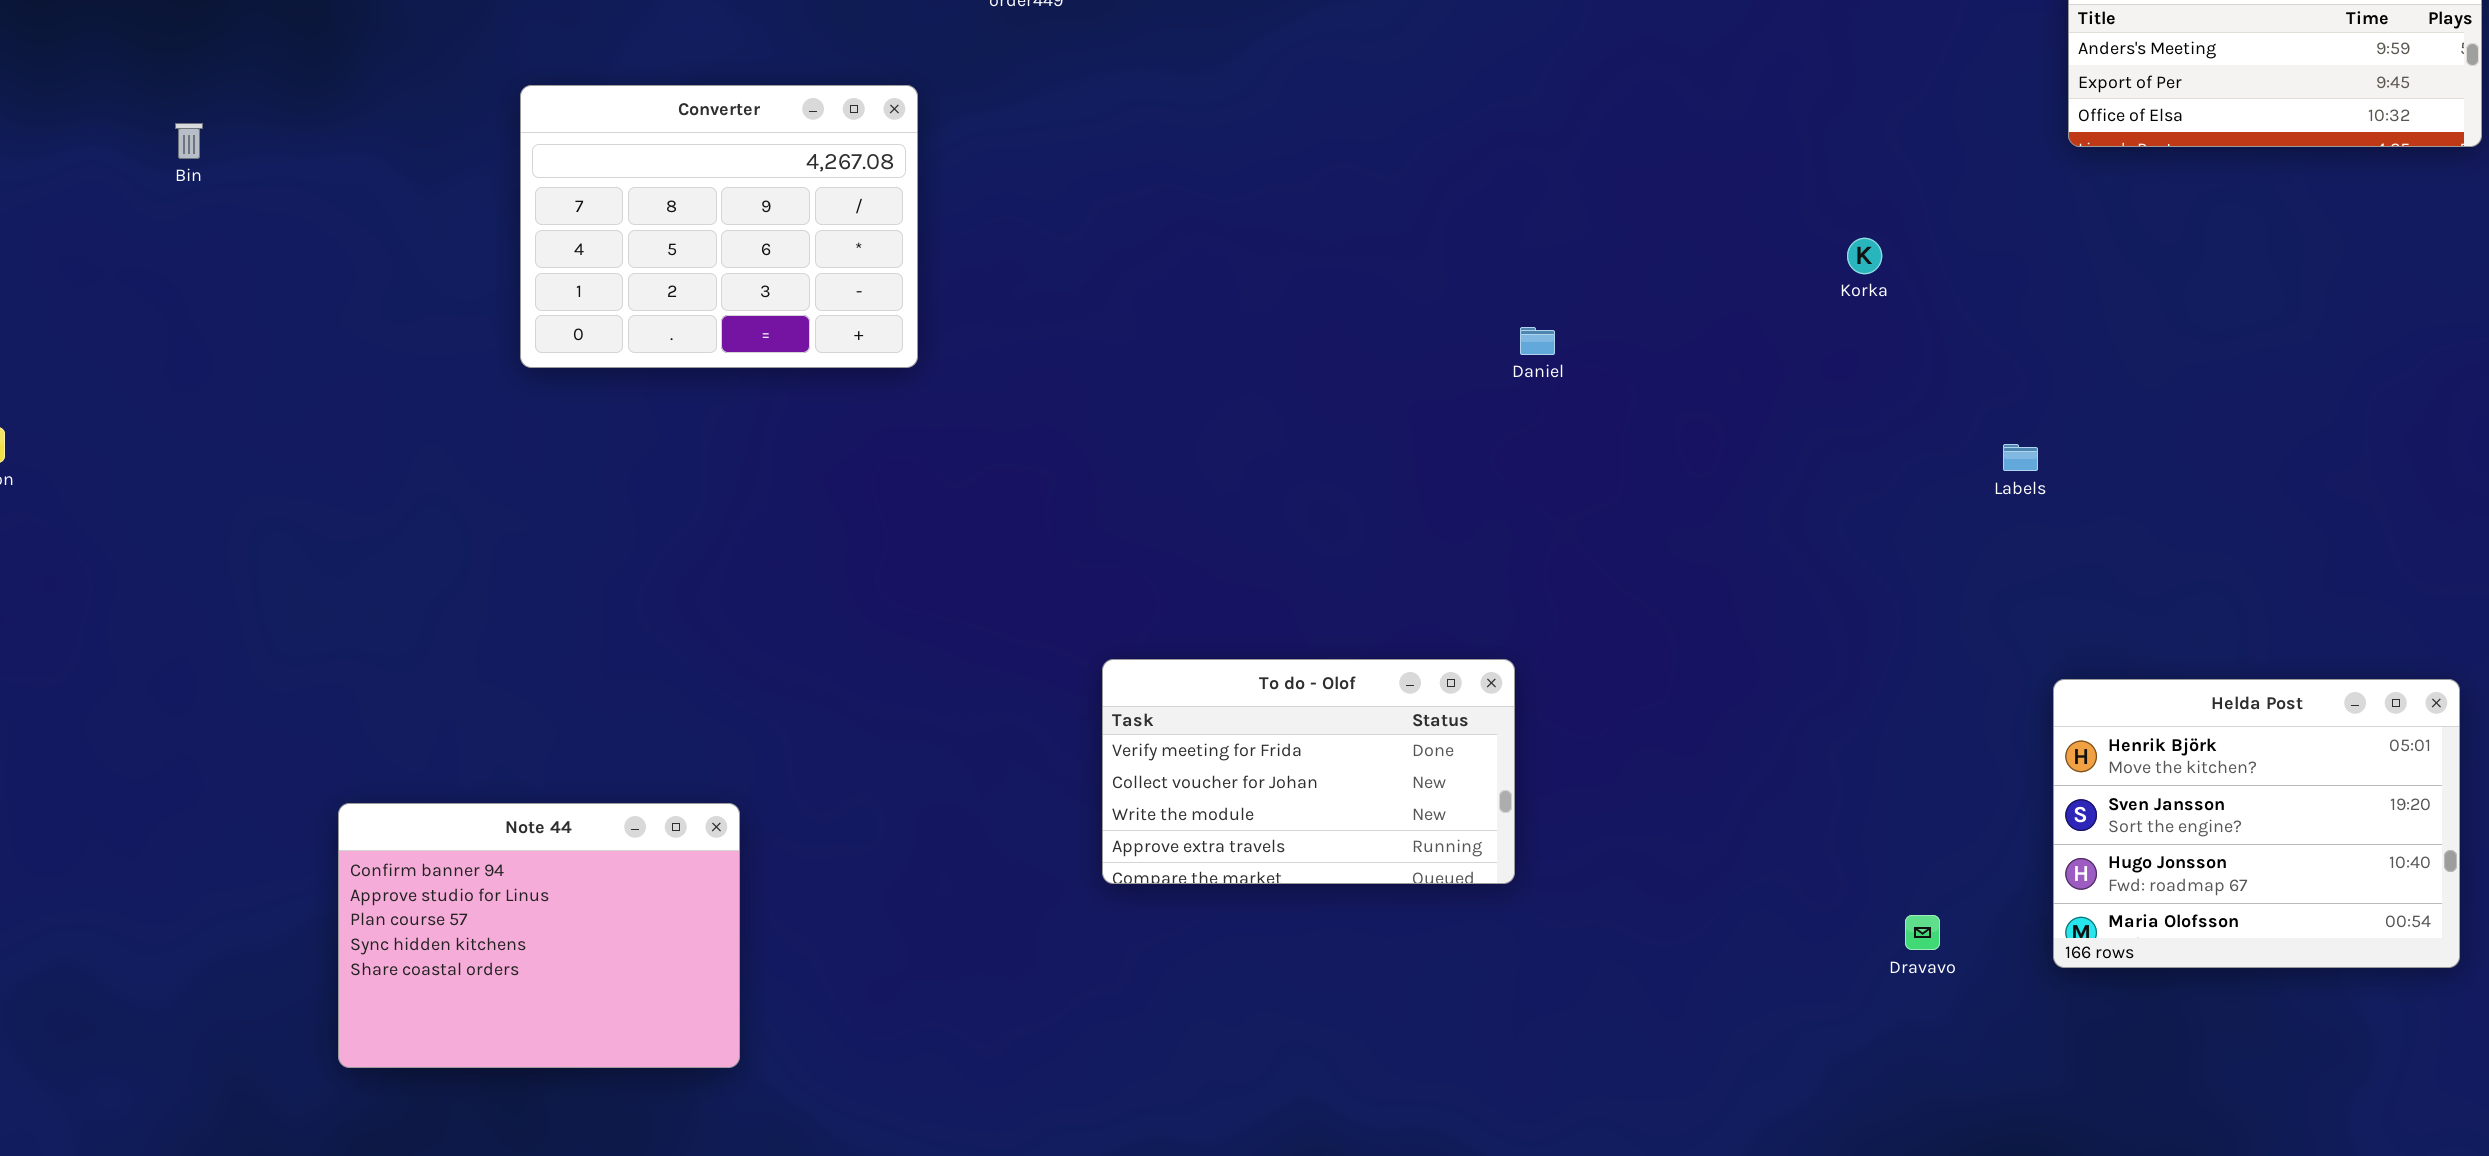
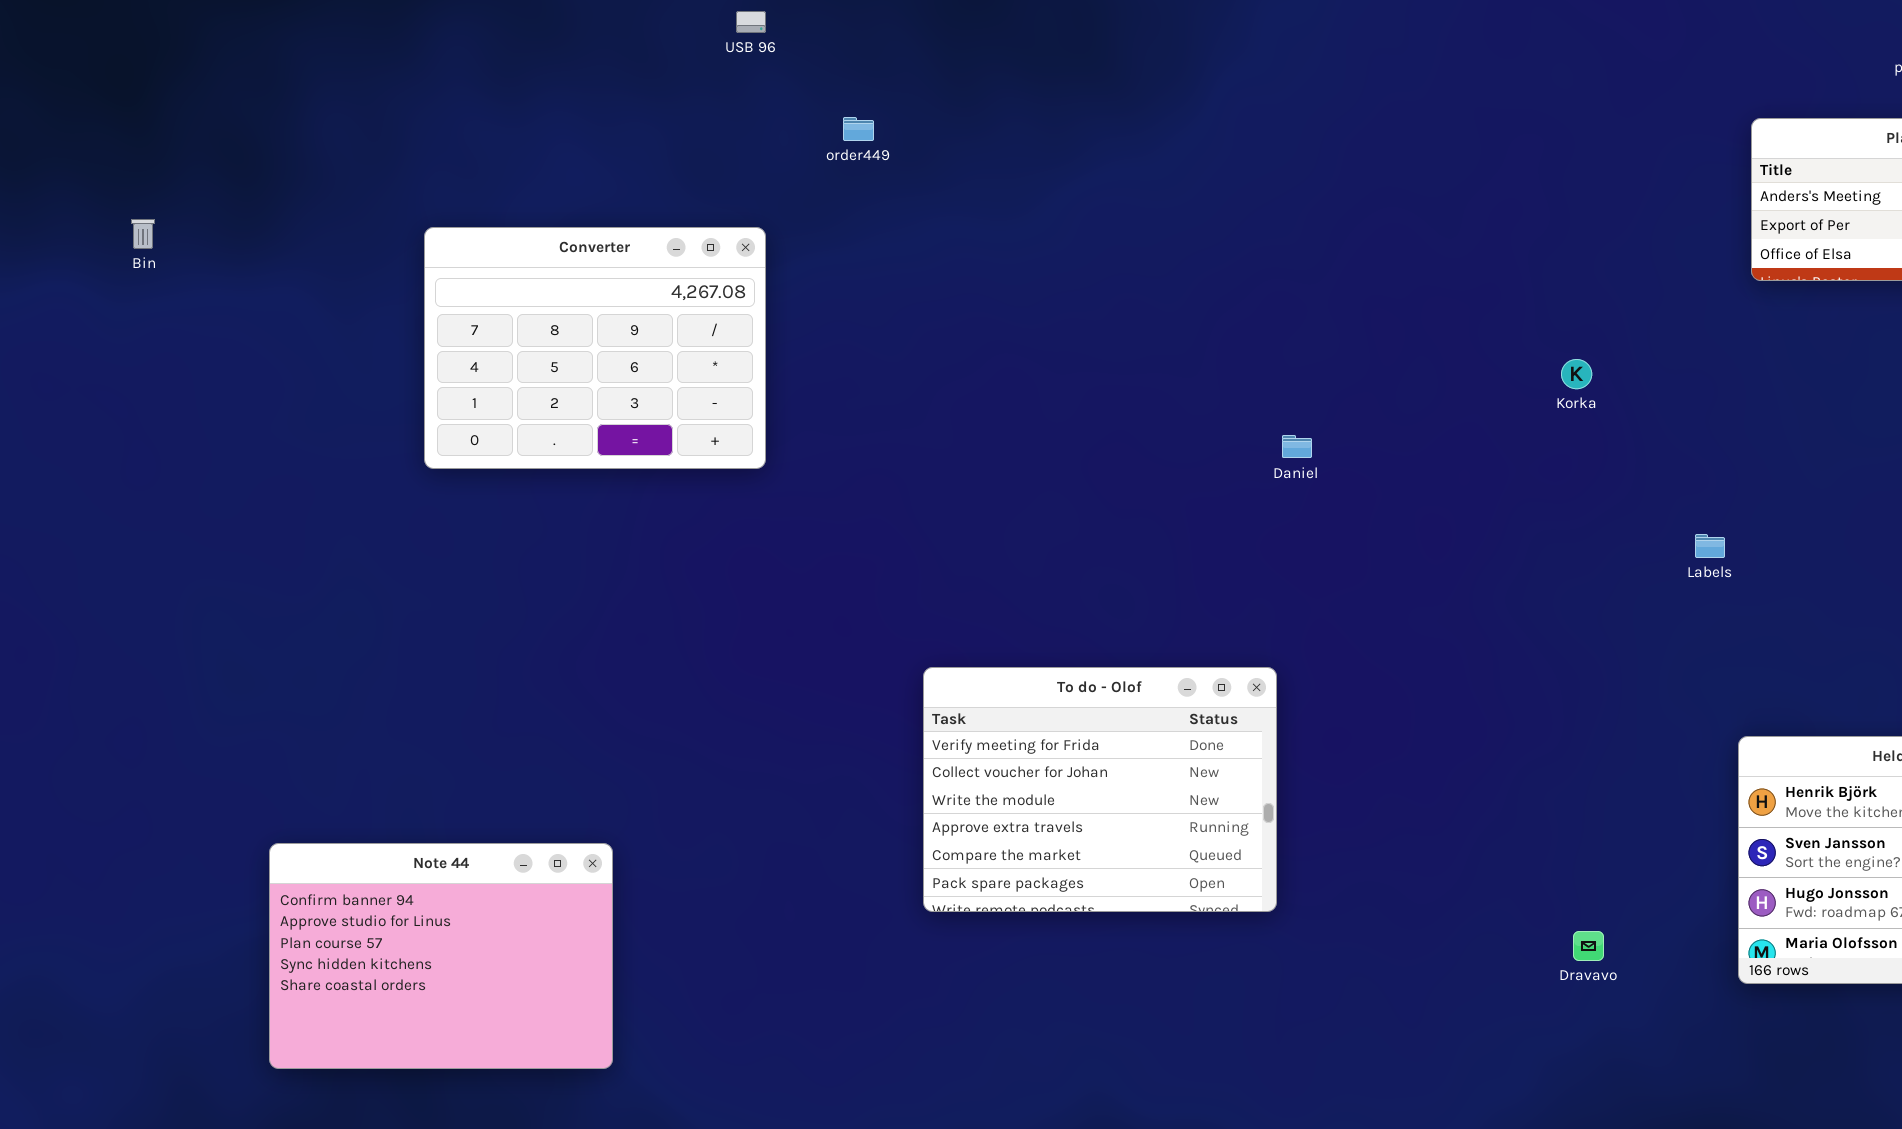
Bin: [175,123,203,159] -> [131,219,155,249], moved
To do - Olof: [1102,659,1515,884] -> [923,667,1277,912], resized
Dravavo: [1905,915,1940,950] -> [1573,931,1604,961], moved

